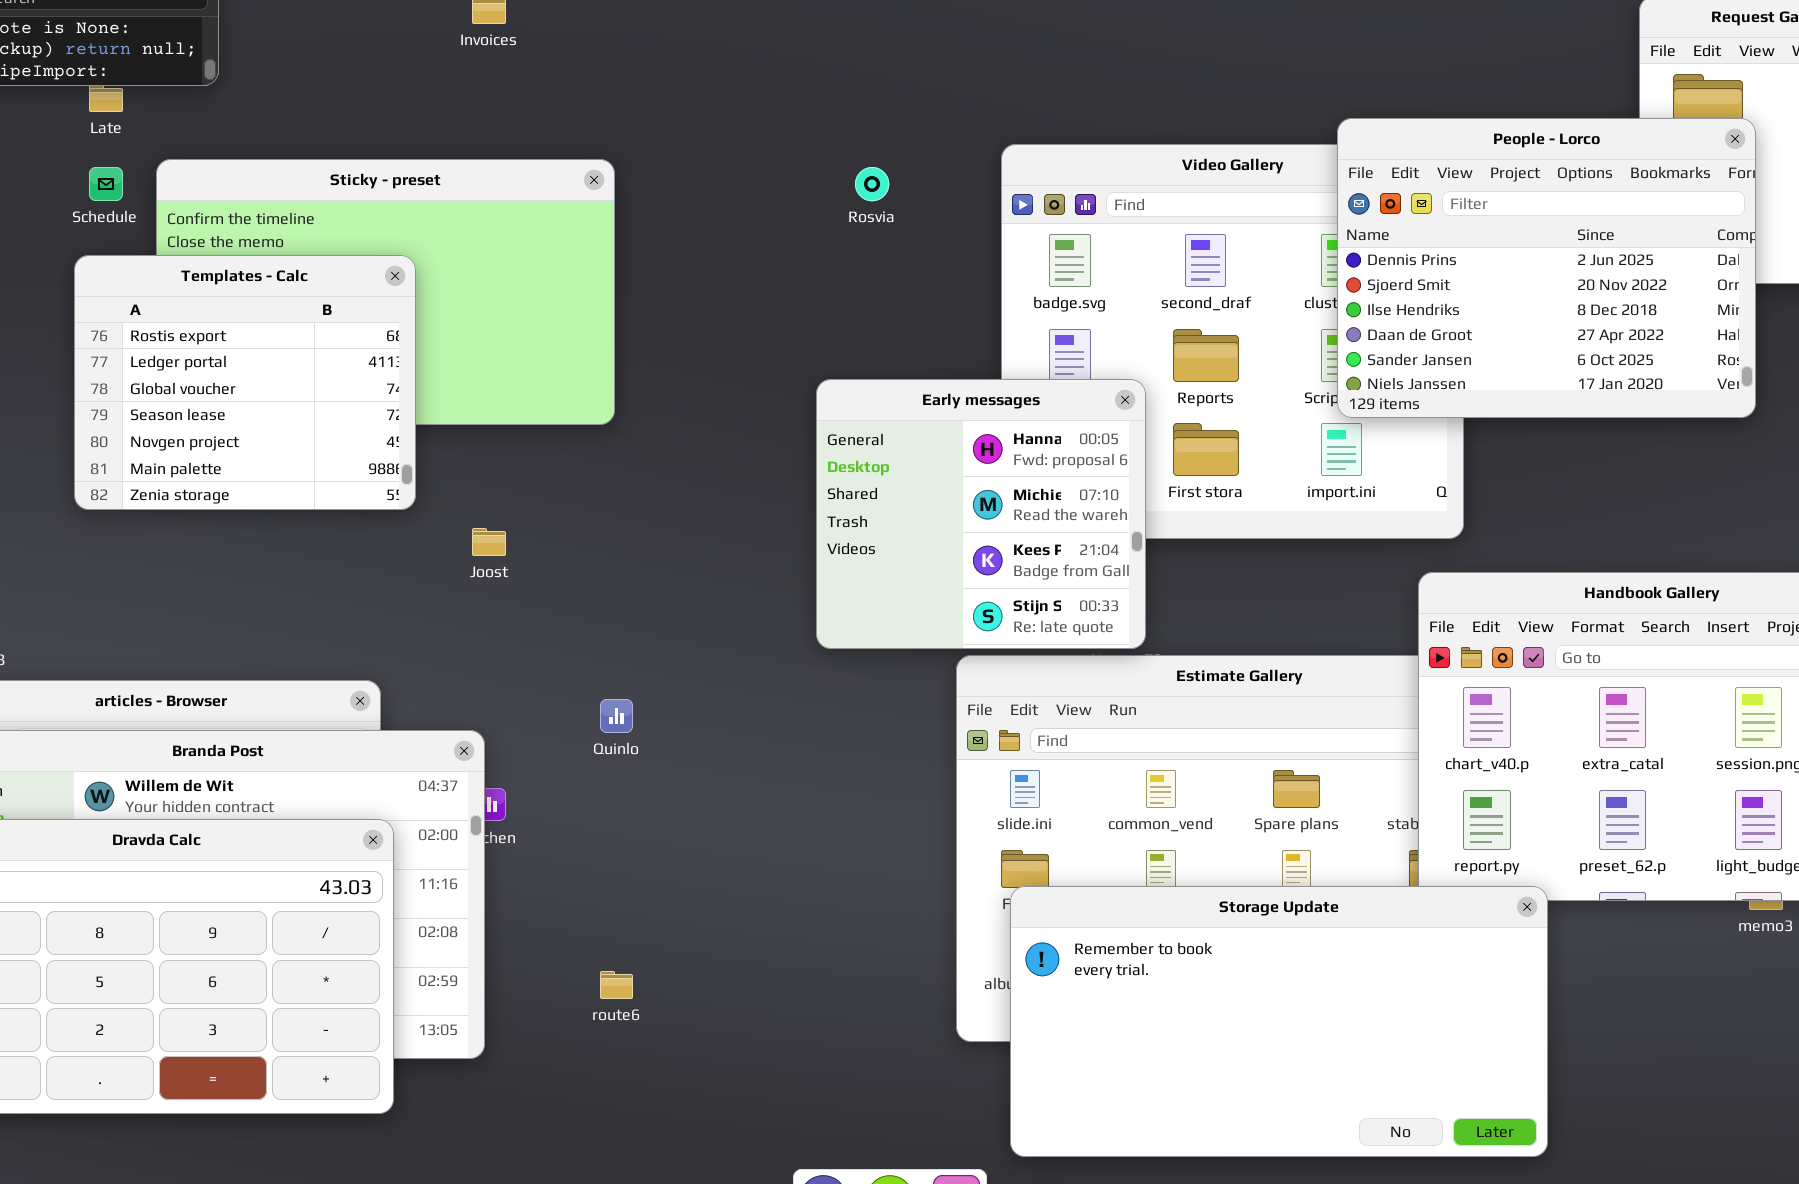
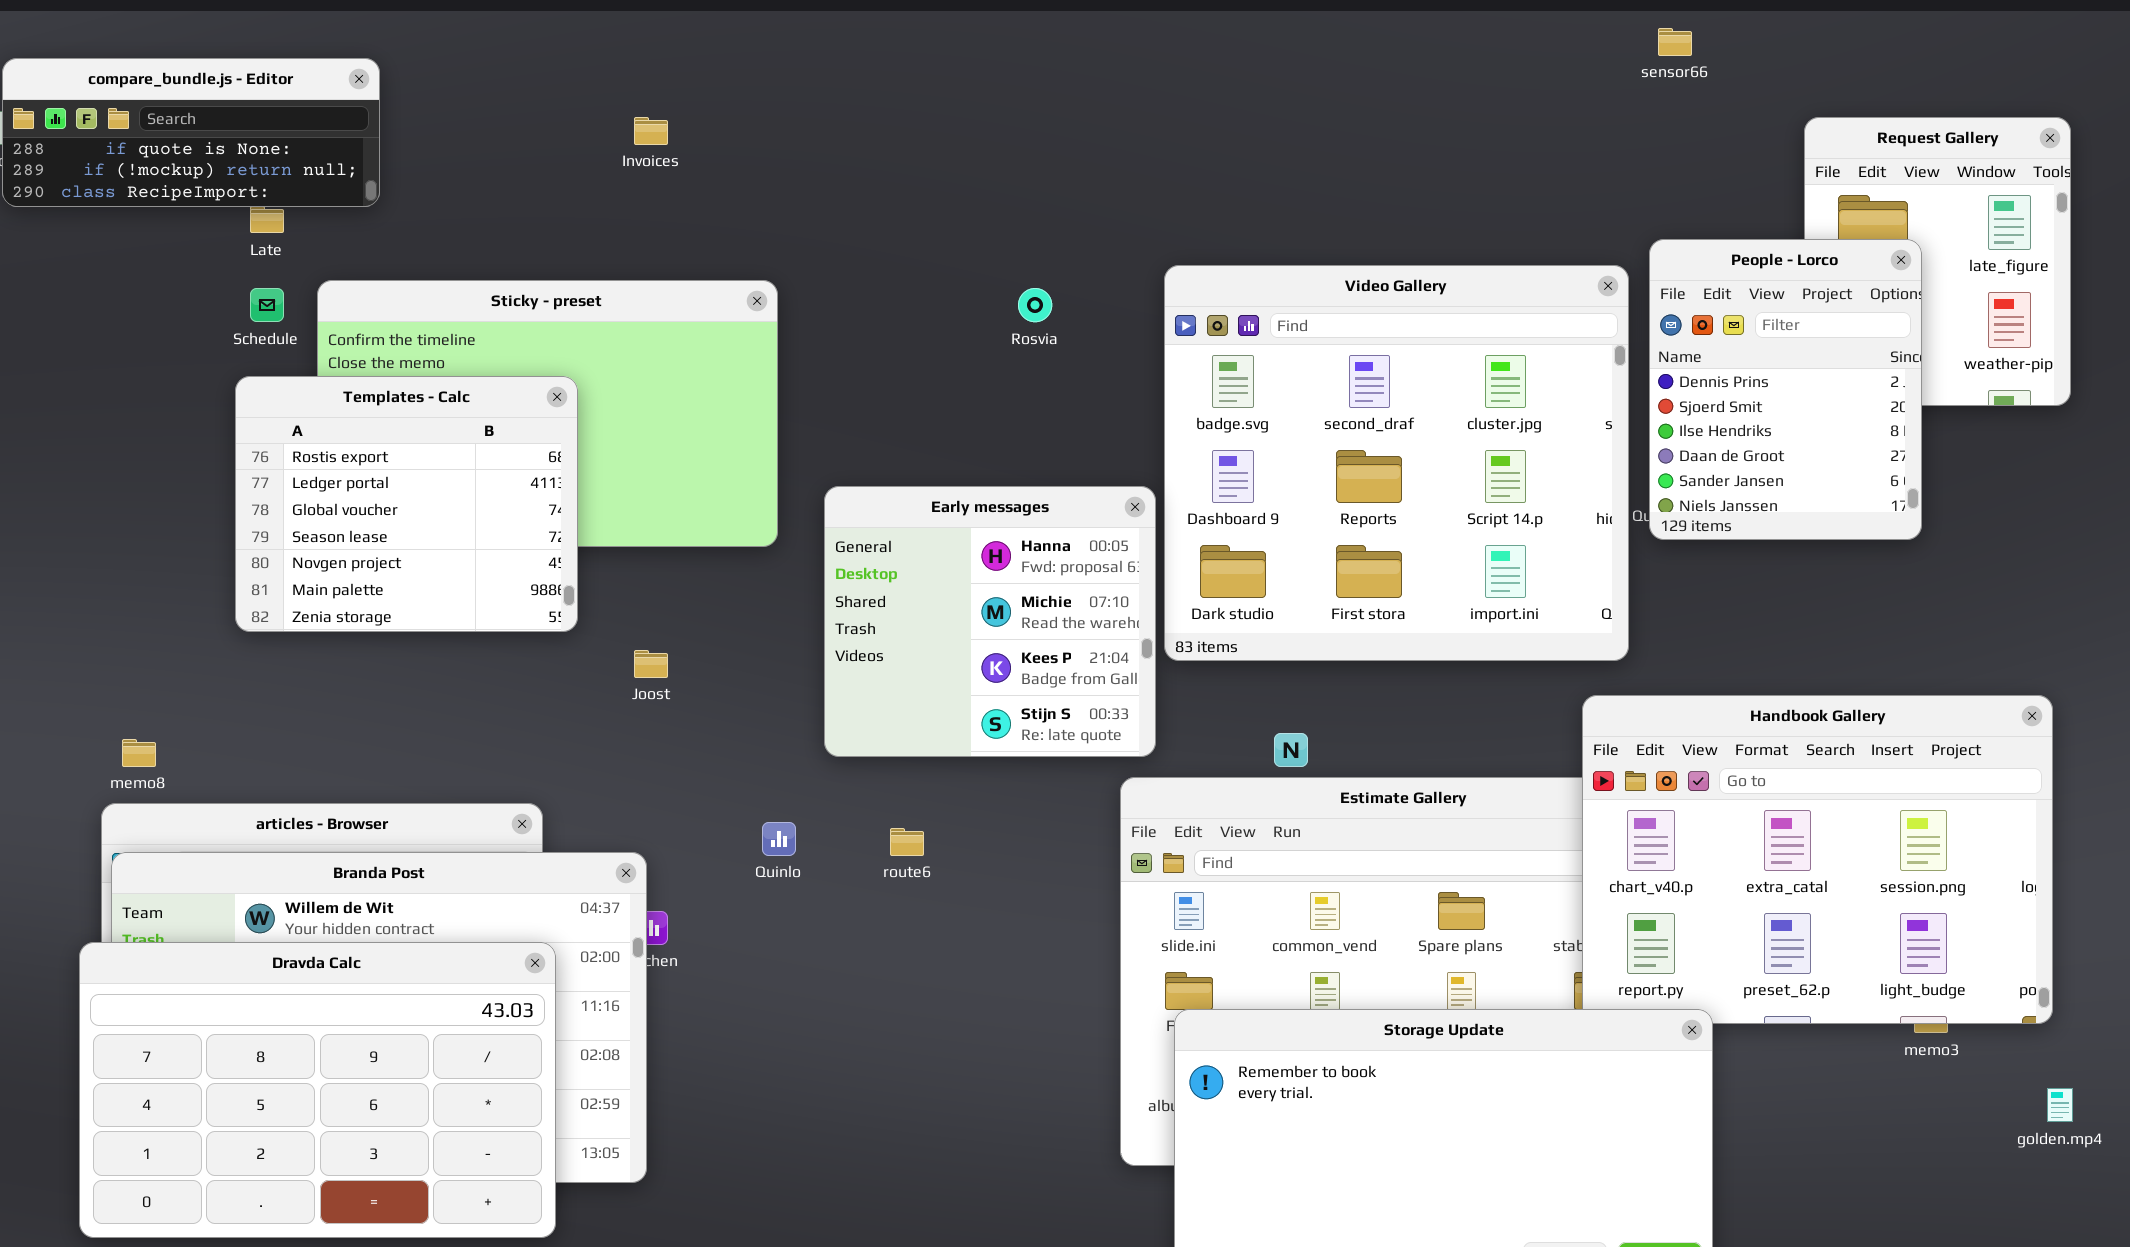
People - Lorco: [1337,118,1756,418] -> [1649,239,1922,540], resized
Early messages: [816,379,1146,649] -> [824,486,1156,757], moved
route6: [600,971,633,999] -> [890,828,924,856], moved

